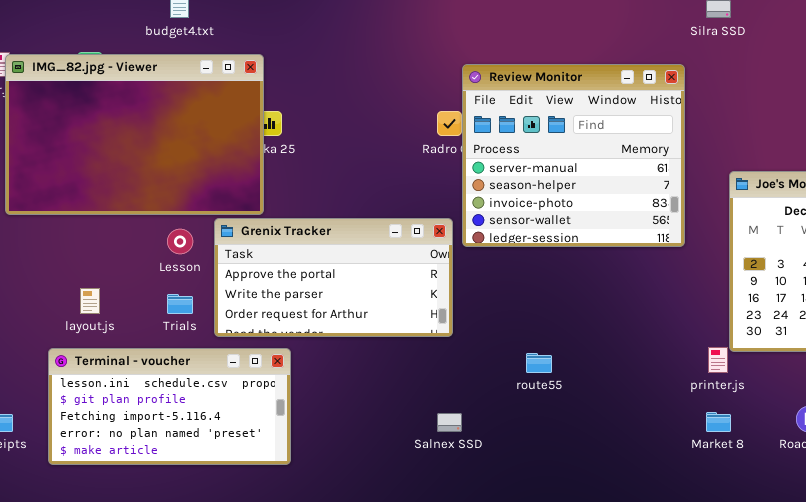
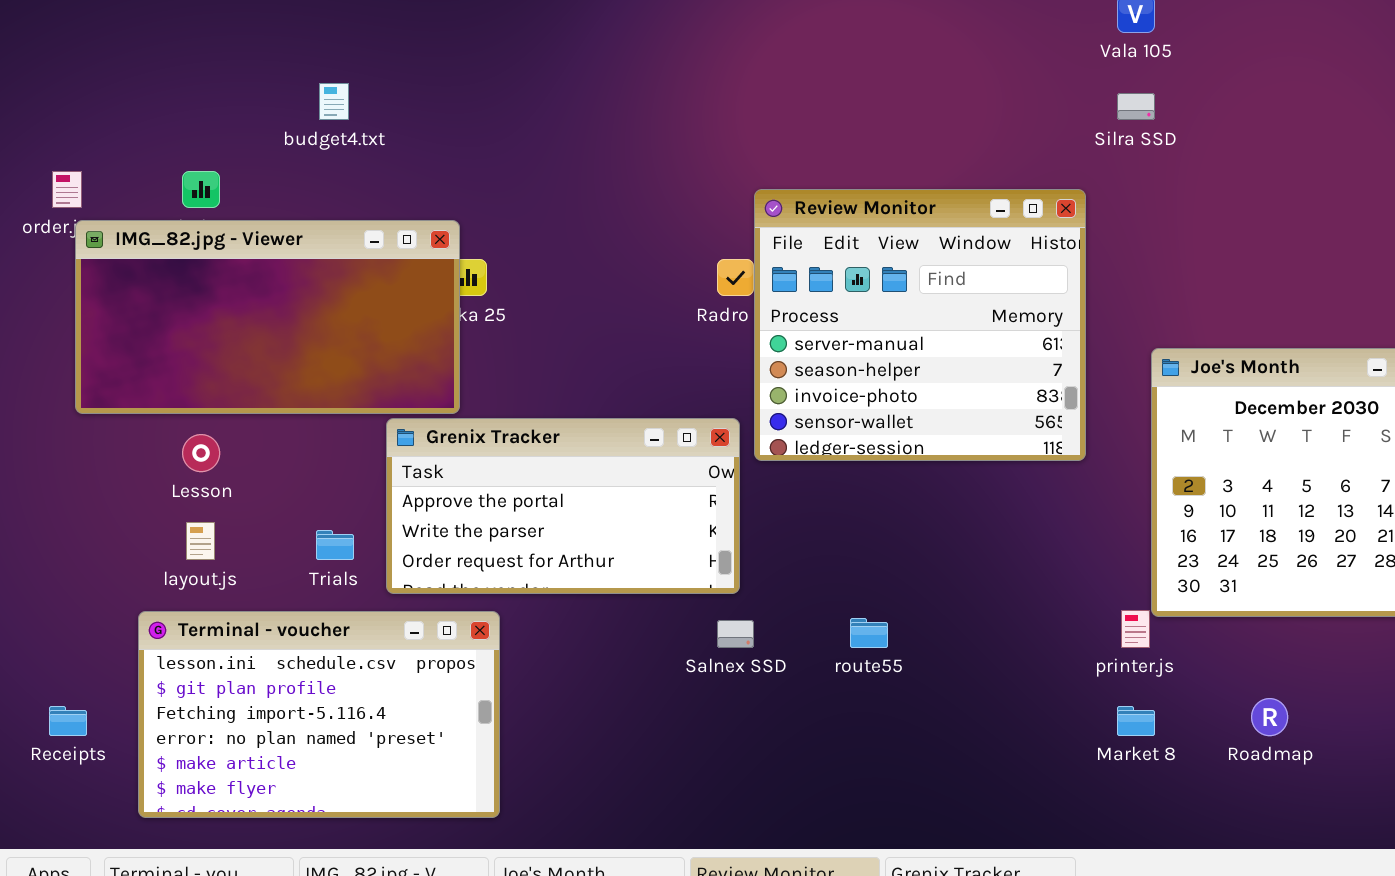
IMG_82.jpg - Viewer: [5,54,264,215] -> [75,220,460,414], resized
Lesson: [167,229,193,254] -> [182,434,220,472], moved
Terminal - voucher: [48,348,291,465] -> [138,611,500,818], resized
Salnex SSD: [437,413,462,432] -> [717,620,754,648], moved

